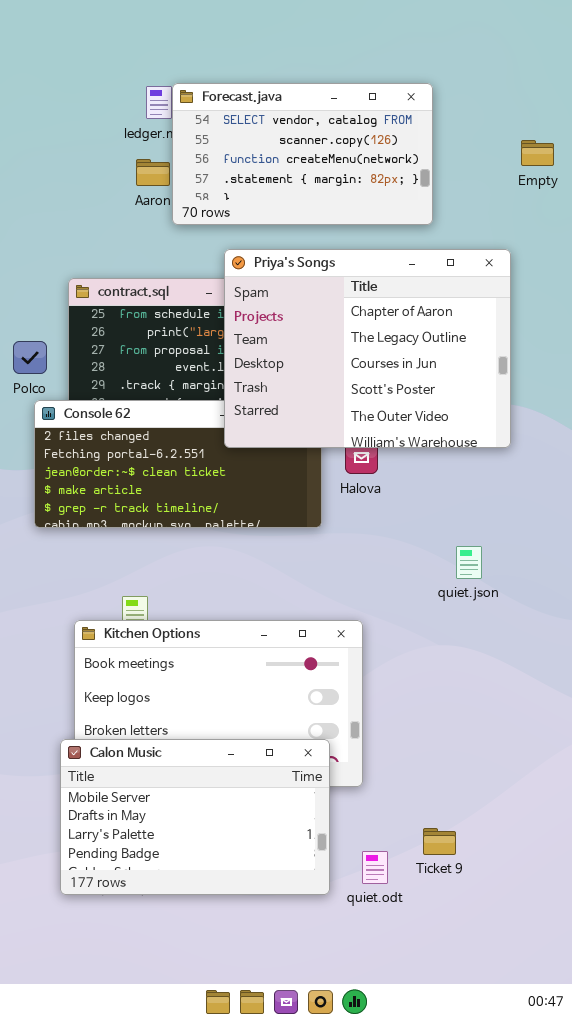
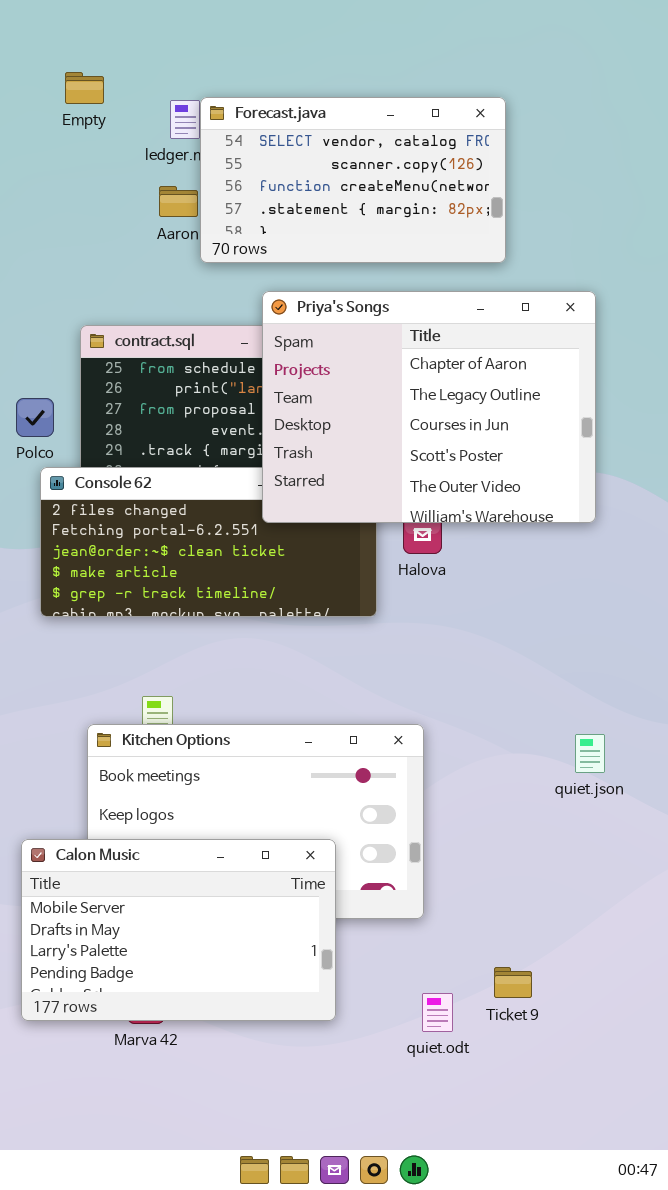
Empty: [521,140,554,166] -> [65,72,104,104], moved
quiet.json: [456,546,482,579] -> [575,734,605,773], moved
Calon Music: [60,739,330,895] -> [21,839,336,1021], moved

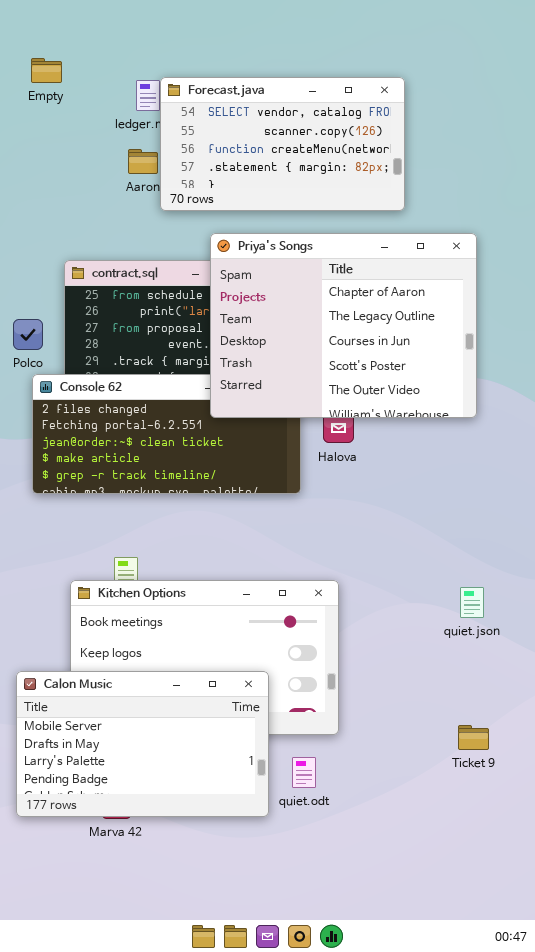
Empty: [65,72,104,104] -> [31,58,62,83], moved
Ticket 9: [494,967,532,998] -> [458,725,489,750], moved
quiet.odt: [422,993,453,1032] -> [292,757,316,788], moved

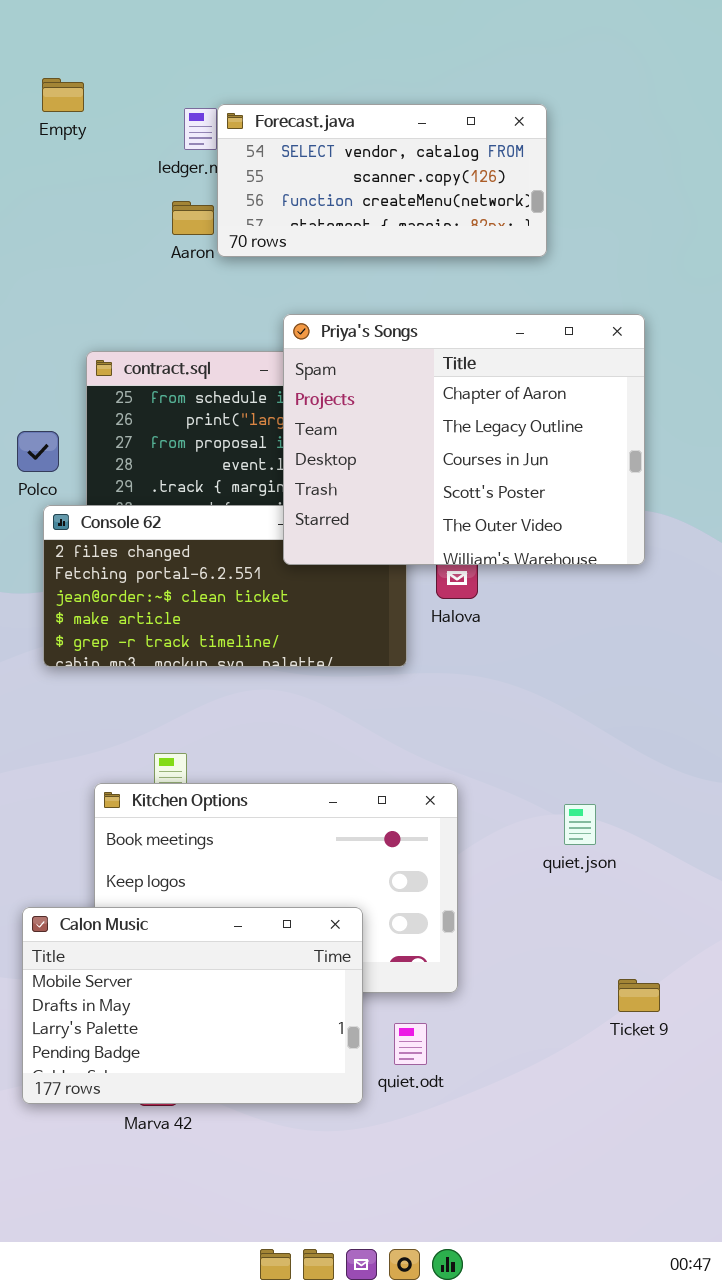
Forecast.java: [160,77,405,211] -> [217,104,547,257], resized
quiet.json: [460,587,484,618] -> [564,804,596,845], moved

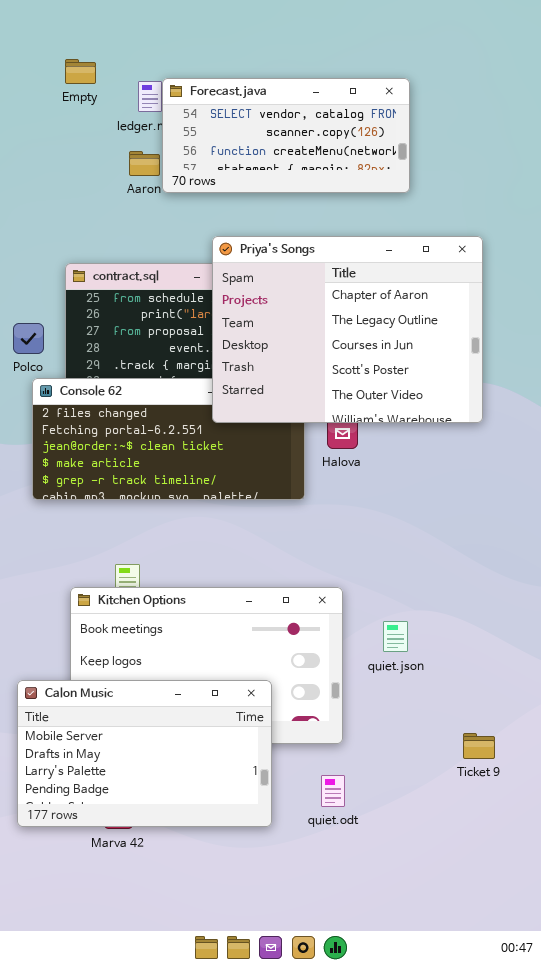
Empty: [42,78,84,112] -> [65,59,96,84], moved
quiet.json: [564,804,596,845] -> [383,621,408,652], moved
quiet.odt: [394,1023,427,1065] -> [321,775,345,807], moved

